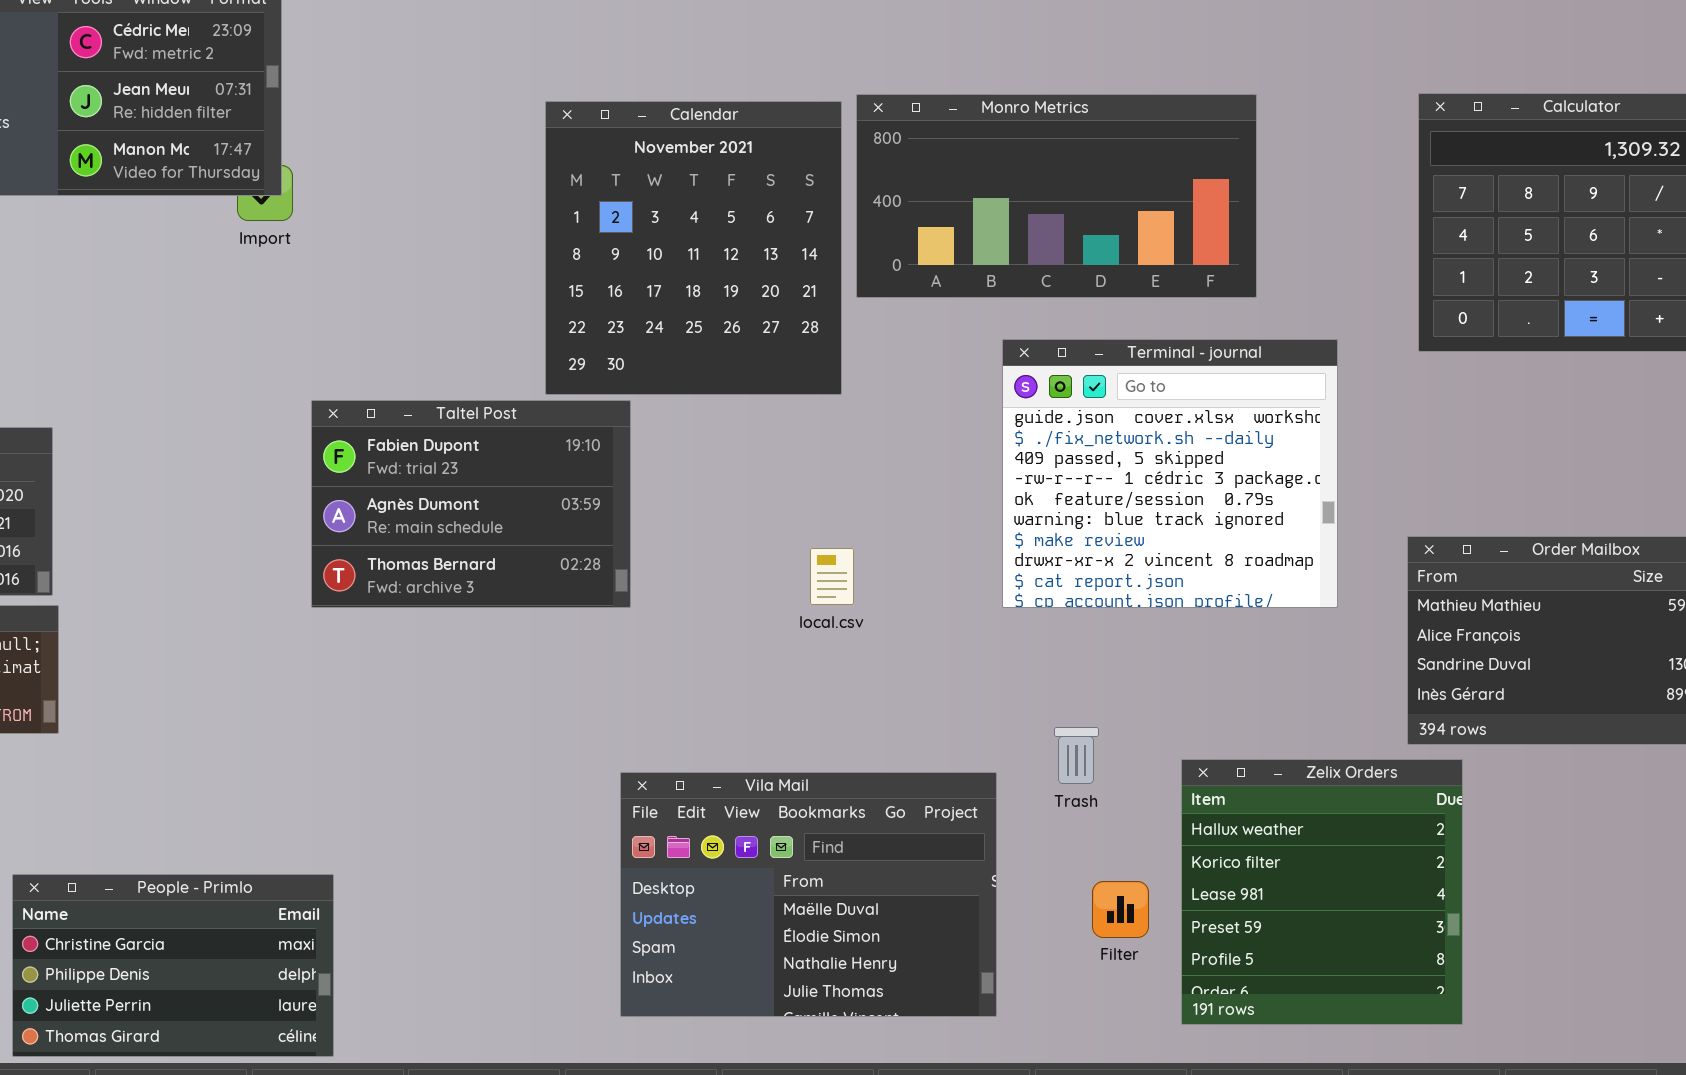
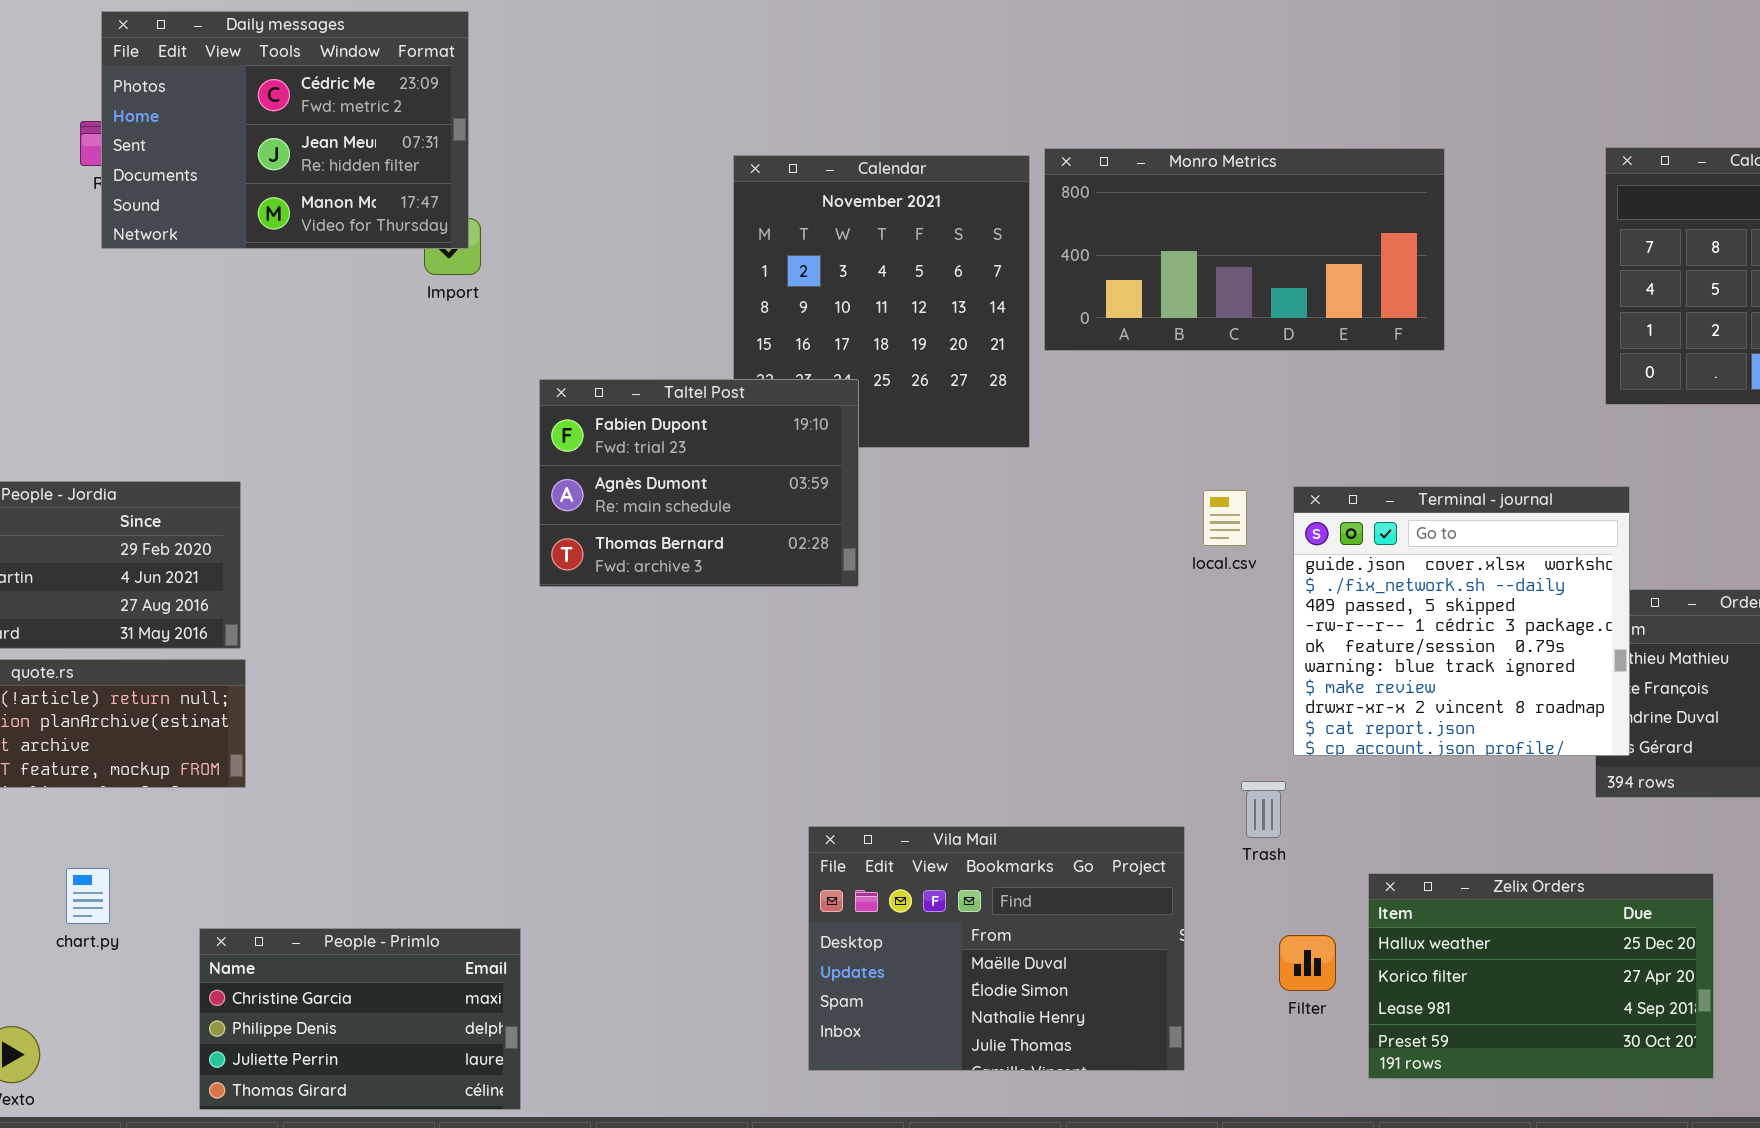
Terminal - journal: [1002,339,1338,608] -> [1293,486,1630,756], moved
Taltel Post: [311,400,631,608] -> [539,379,859,587], moved
local.csv: [810,548,854,605] -> [1203,490,1247,546], moved
Zelix Orders: [1181,759,1463,1025] -> [1368,873,1714,1079], resized

